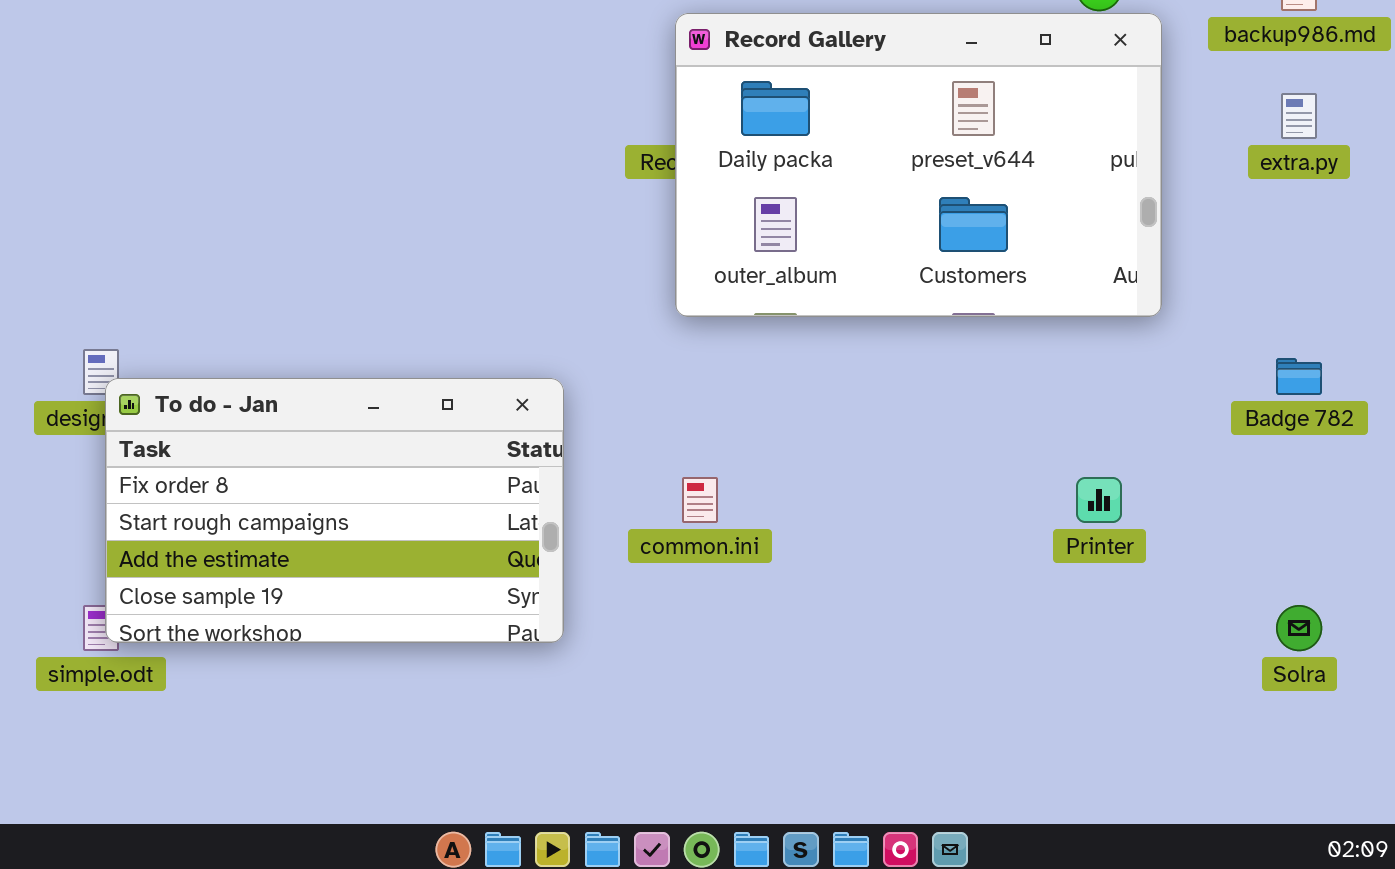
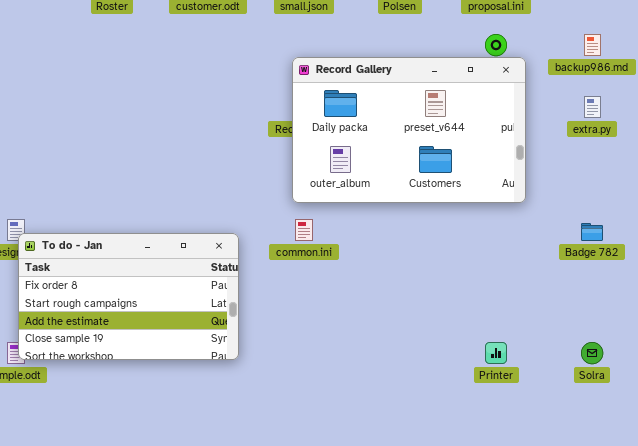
common.ini: [682,477,718,523] -> [295,219,313,241], moved
Printer: [1076,477,1122,523] -> [485,342,507,364], moved

